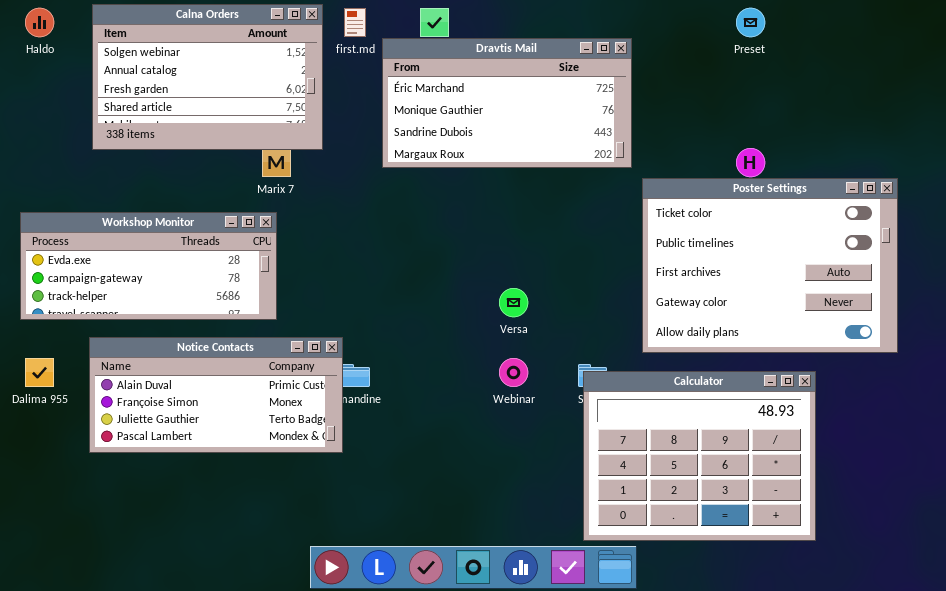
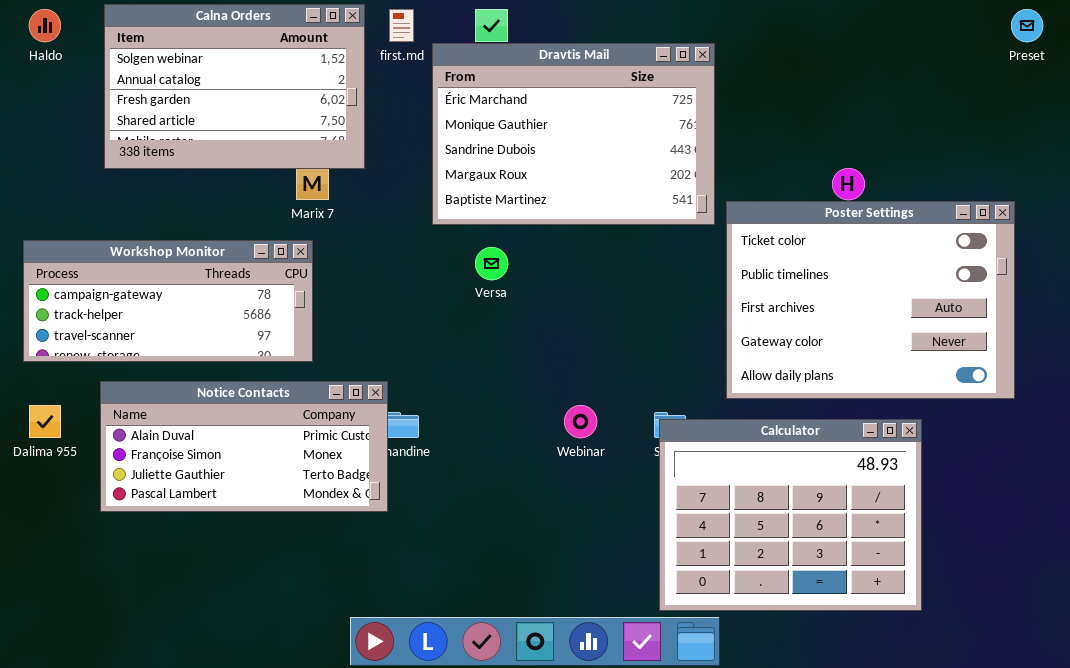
Preset: [736,8,765,37] -> [1011,9,1043,42], moved
Dravtis Mail: [382,38,632,168] -> [432,43,715,225], resized
Workshop Monitor: [20,212,277,320] -> [23,240,313,362], scrolled down 1 row
Versa: [499,288,528,317] -> [475,247,508,280], moved

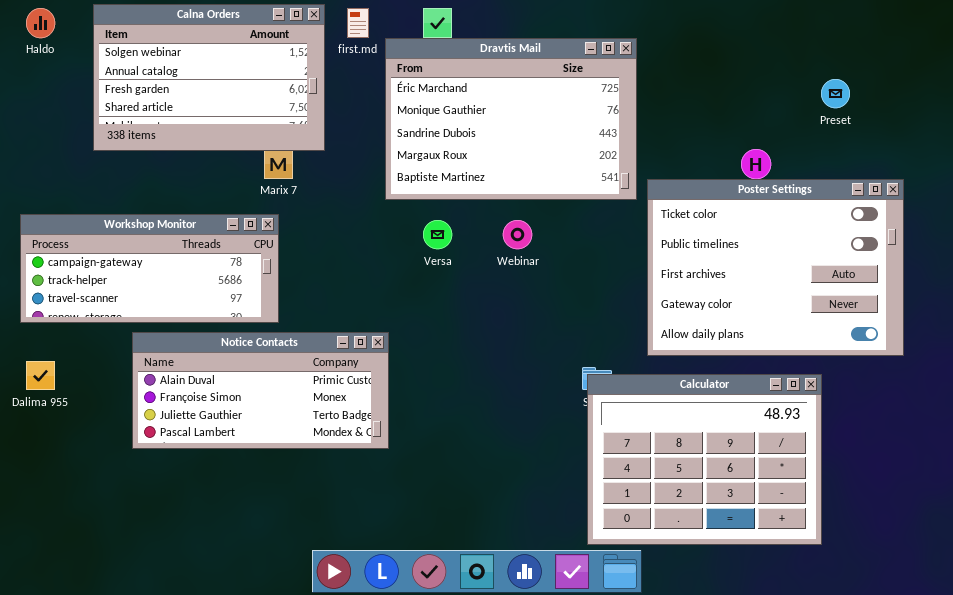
Preset: [1011,9,1043,42] -> [821,79,850,108], moved
Notice Contacts: [100,381,388,512] -> [132,332,389,449], moved
Webinar: [564,405,597,438] -> [503,220,532,249], moved

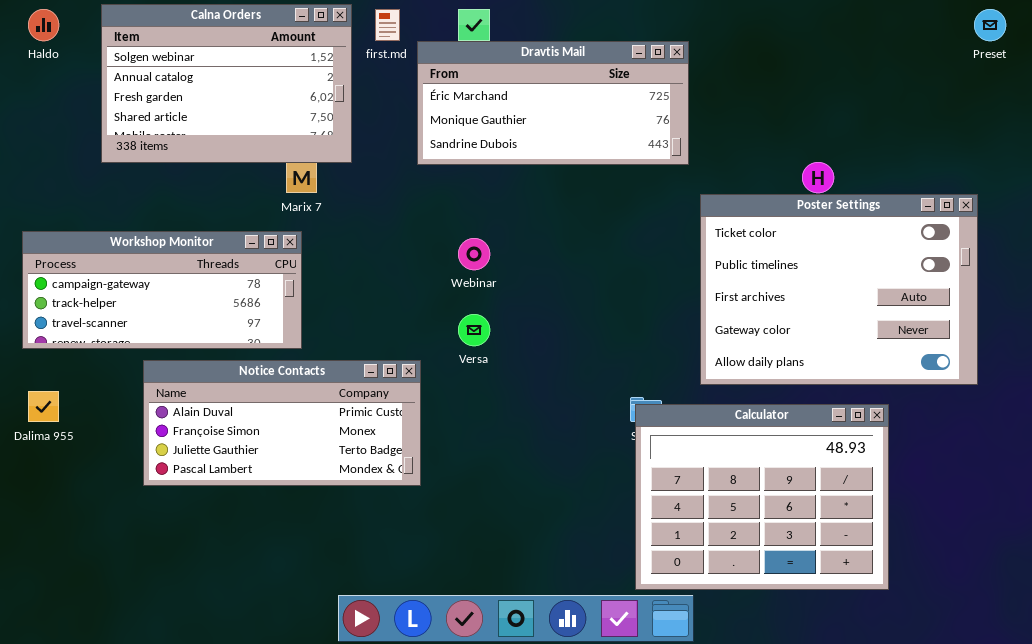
Dravtis Mail: [385,38,637,200] -> [417,41,689,165], resized
Preset: [821,79,850,108] -> [974,9,1006,41], moved
Versa: [423,220,452,249] -> [458,314,490,346], moved
Webinar: [503,220,532,249] -> [458,238,490,270], moved

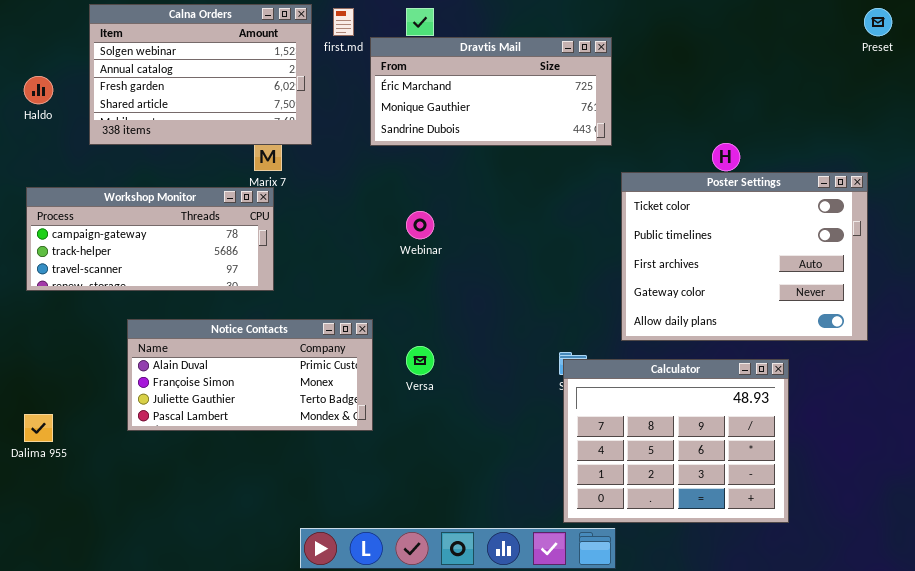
Haldo: [28,9,59,41] -> [24,76,53,104], moved
Workshop Monitor: [22,231,302,349] -> [26,187,274,291], moved
Versa: [458,314,490,346] -> [406,346,434,375], moved
Dalima 955: [28,391,59,422] -> [24,414,53,442], moved

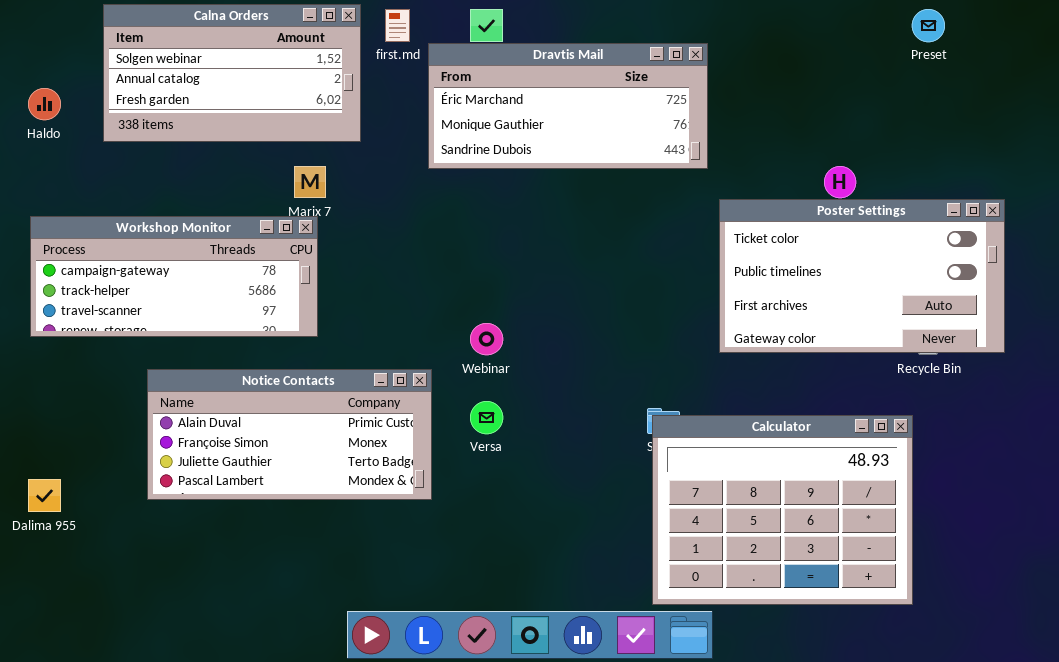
Calna Orders: [89,4,312,145] -> [103,4,361,142], resized
Preset: [864,8,892,36] -> [912,9,945,42], moved
Poster Settings: [621,172,868,341] -> [719,199,1005,353], resized
Webinar: [406,211,434,239] -> [470,323,503,355], moved

